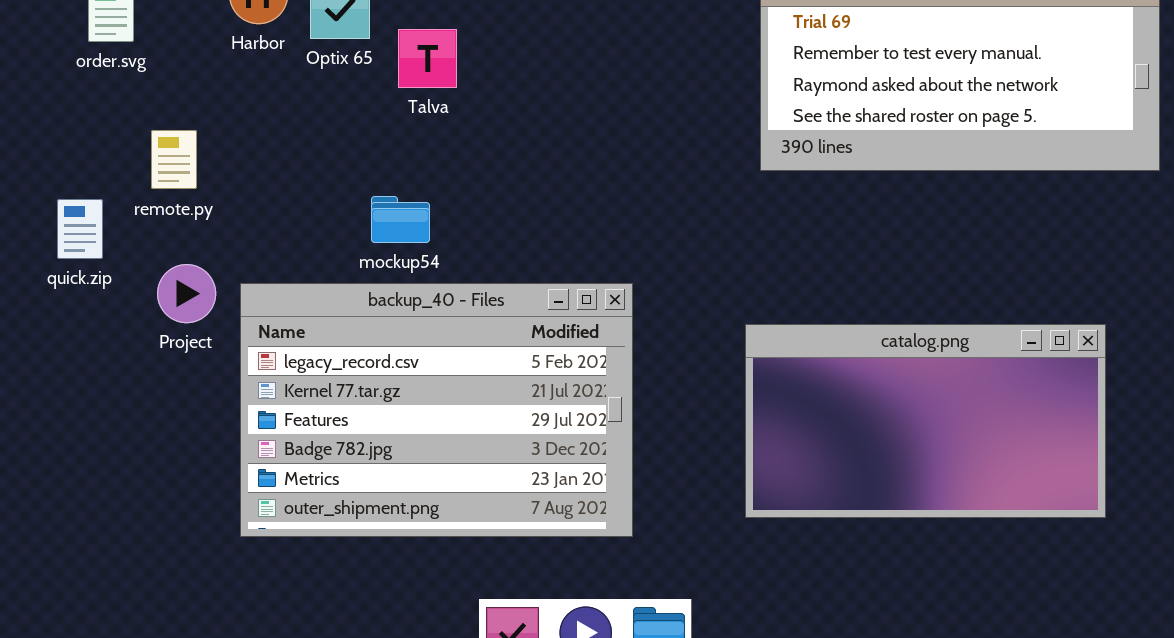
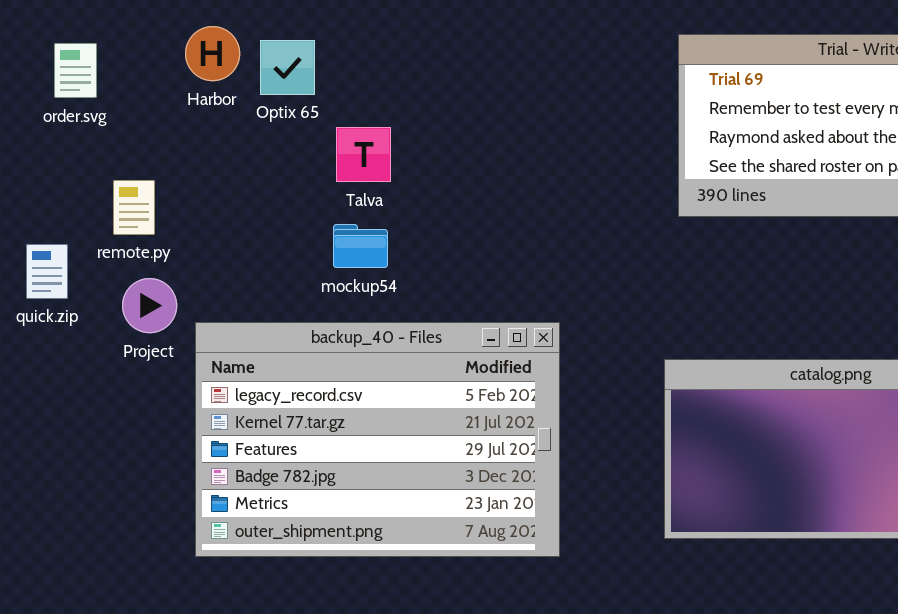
Talva: [398,29,457,88] -> [336,127,391,182], moved
mockup54: [371,196,430,243] -> [333,224,388,268], moved
Project: [157,264,216,323] -> [122,278,177,333], moved

